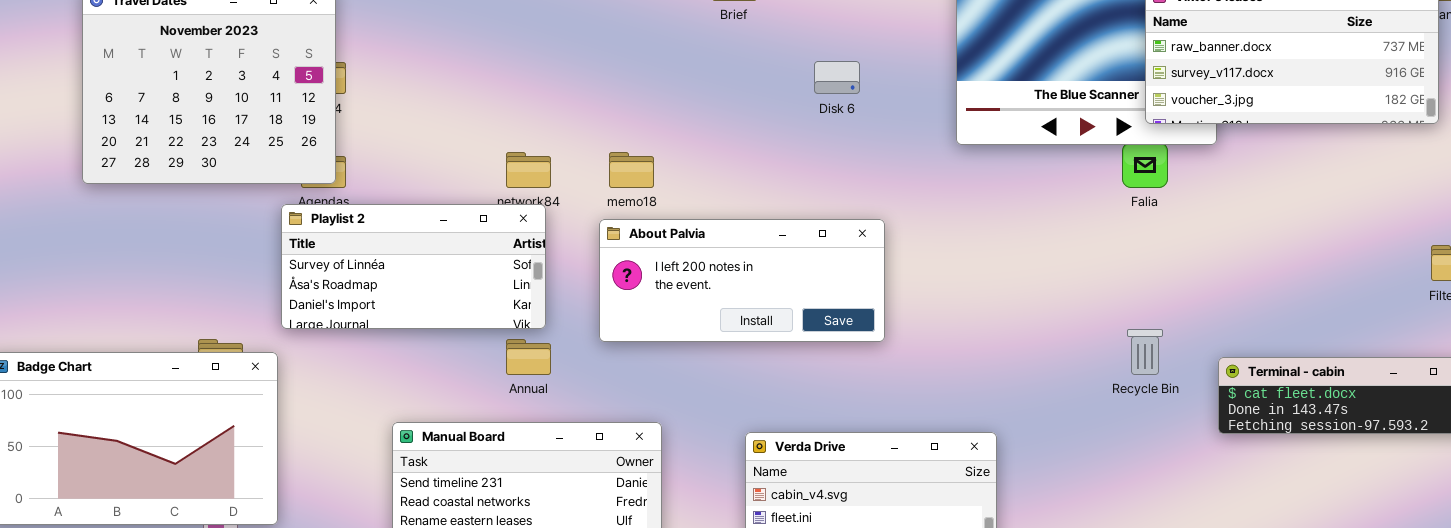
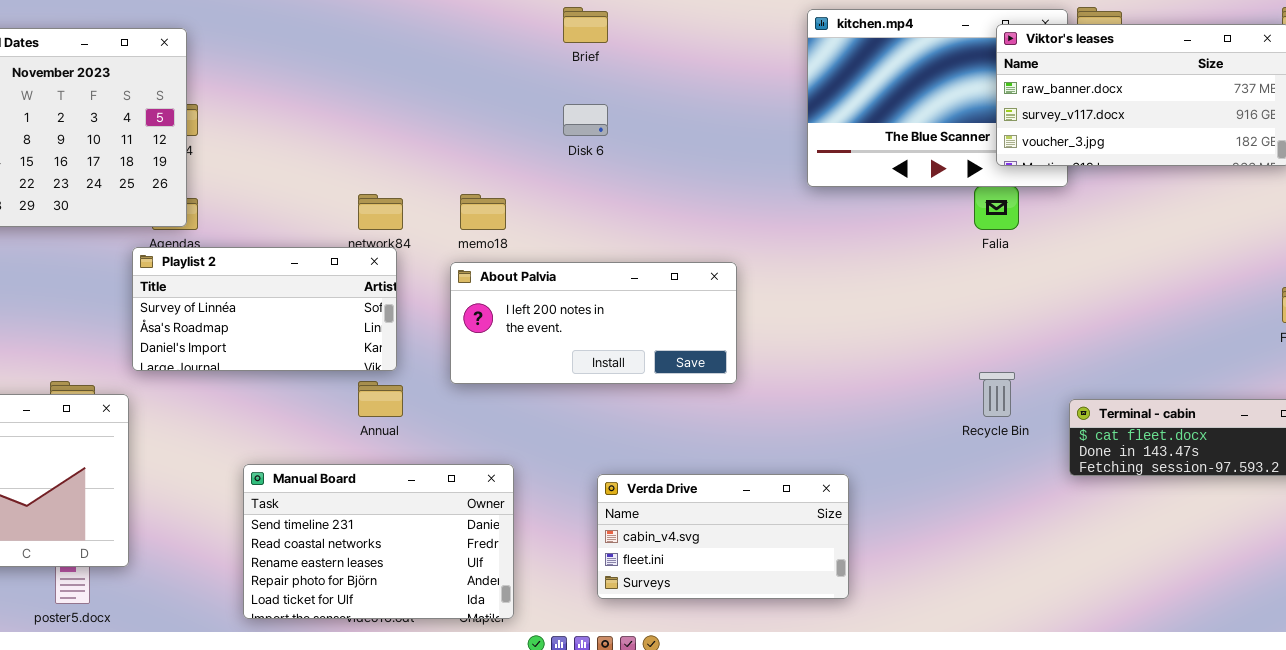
Disk 6: [814,61,860,94] -> [563,104,608,136], moved

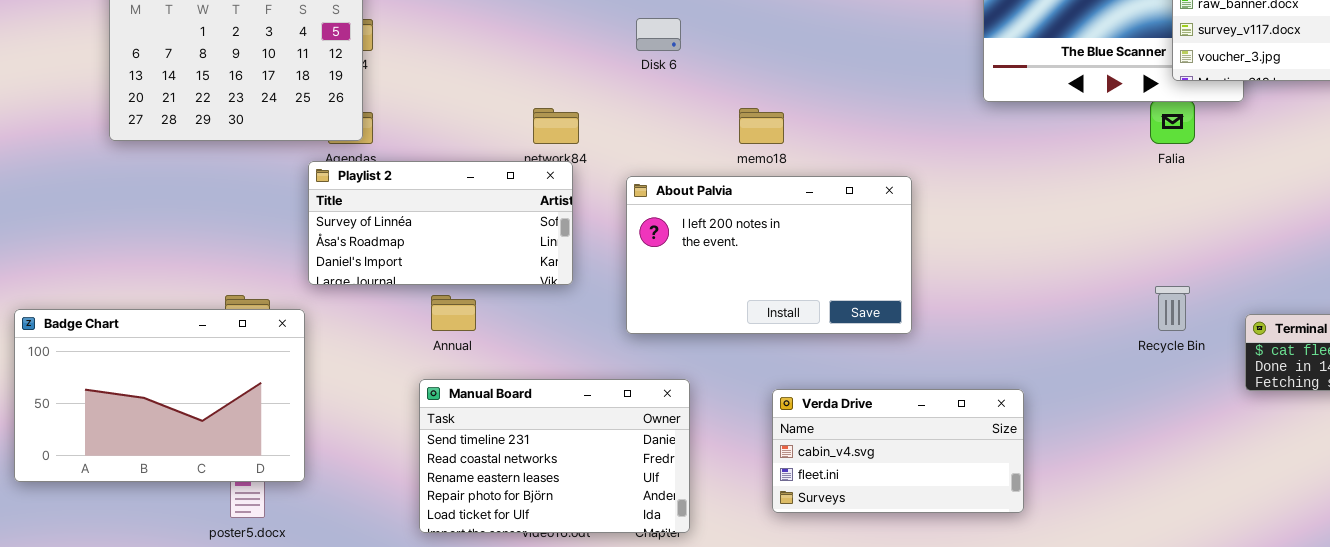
Disk 6: [563,104,608,136] -> [636,18,681,51], moved
memo18: [460,194,506,230] -> [739,108,784,144], moved
About Palvia: [450,262,737,384] -> [626,176,912,334], resized
Annual: [358,381,403,417] -> [431,295,476,331], moved

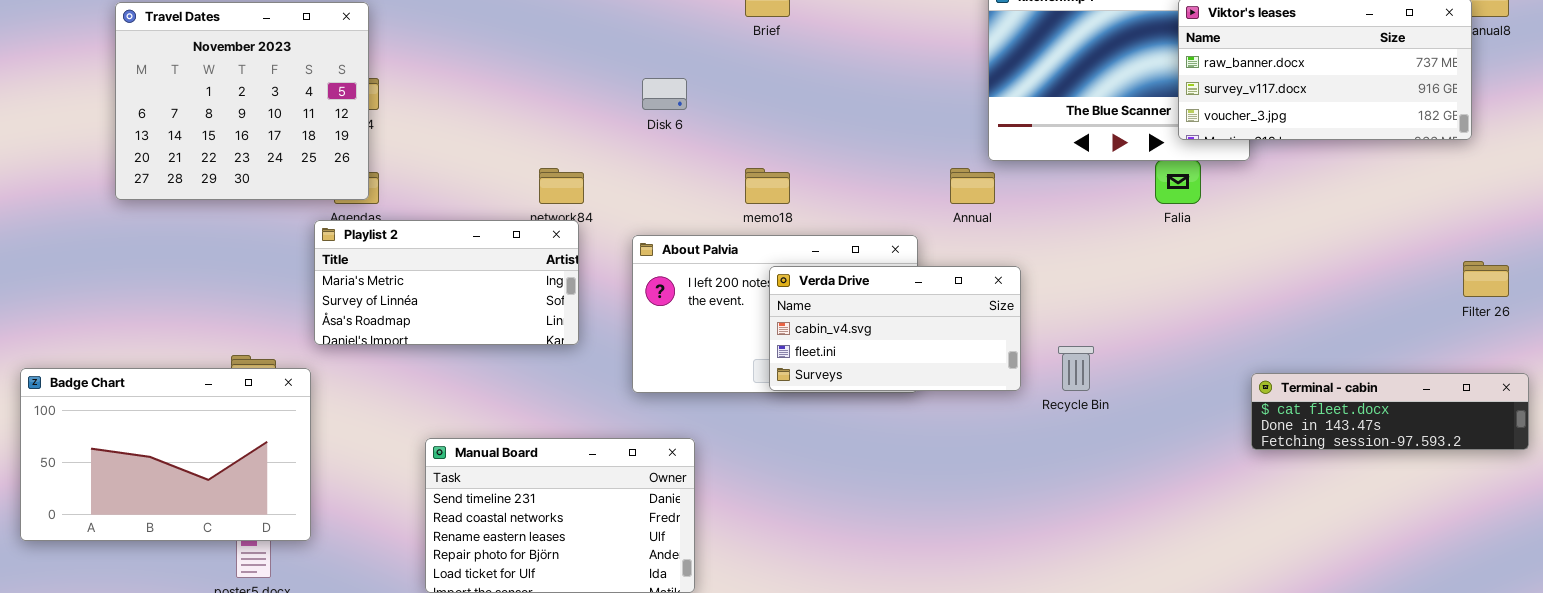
Playlist 2: [308,161,573,285] -> [314,220,579,345], scrolled up 1 row
Recycle Bin: [1155,286,1190,331] -> [1058,346,1094,391], moved
Annual: [431,295,476,331] -> [950,168,995,204], moved
Verda Drive: [772,389,1024,513] -> [769,266,1021,391], moved

